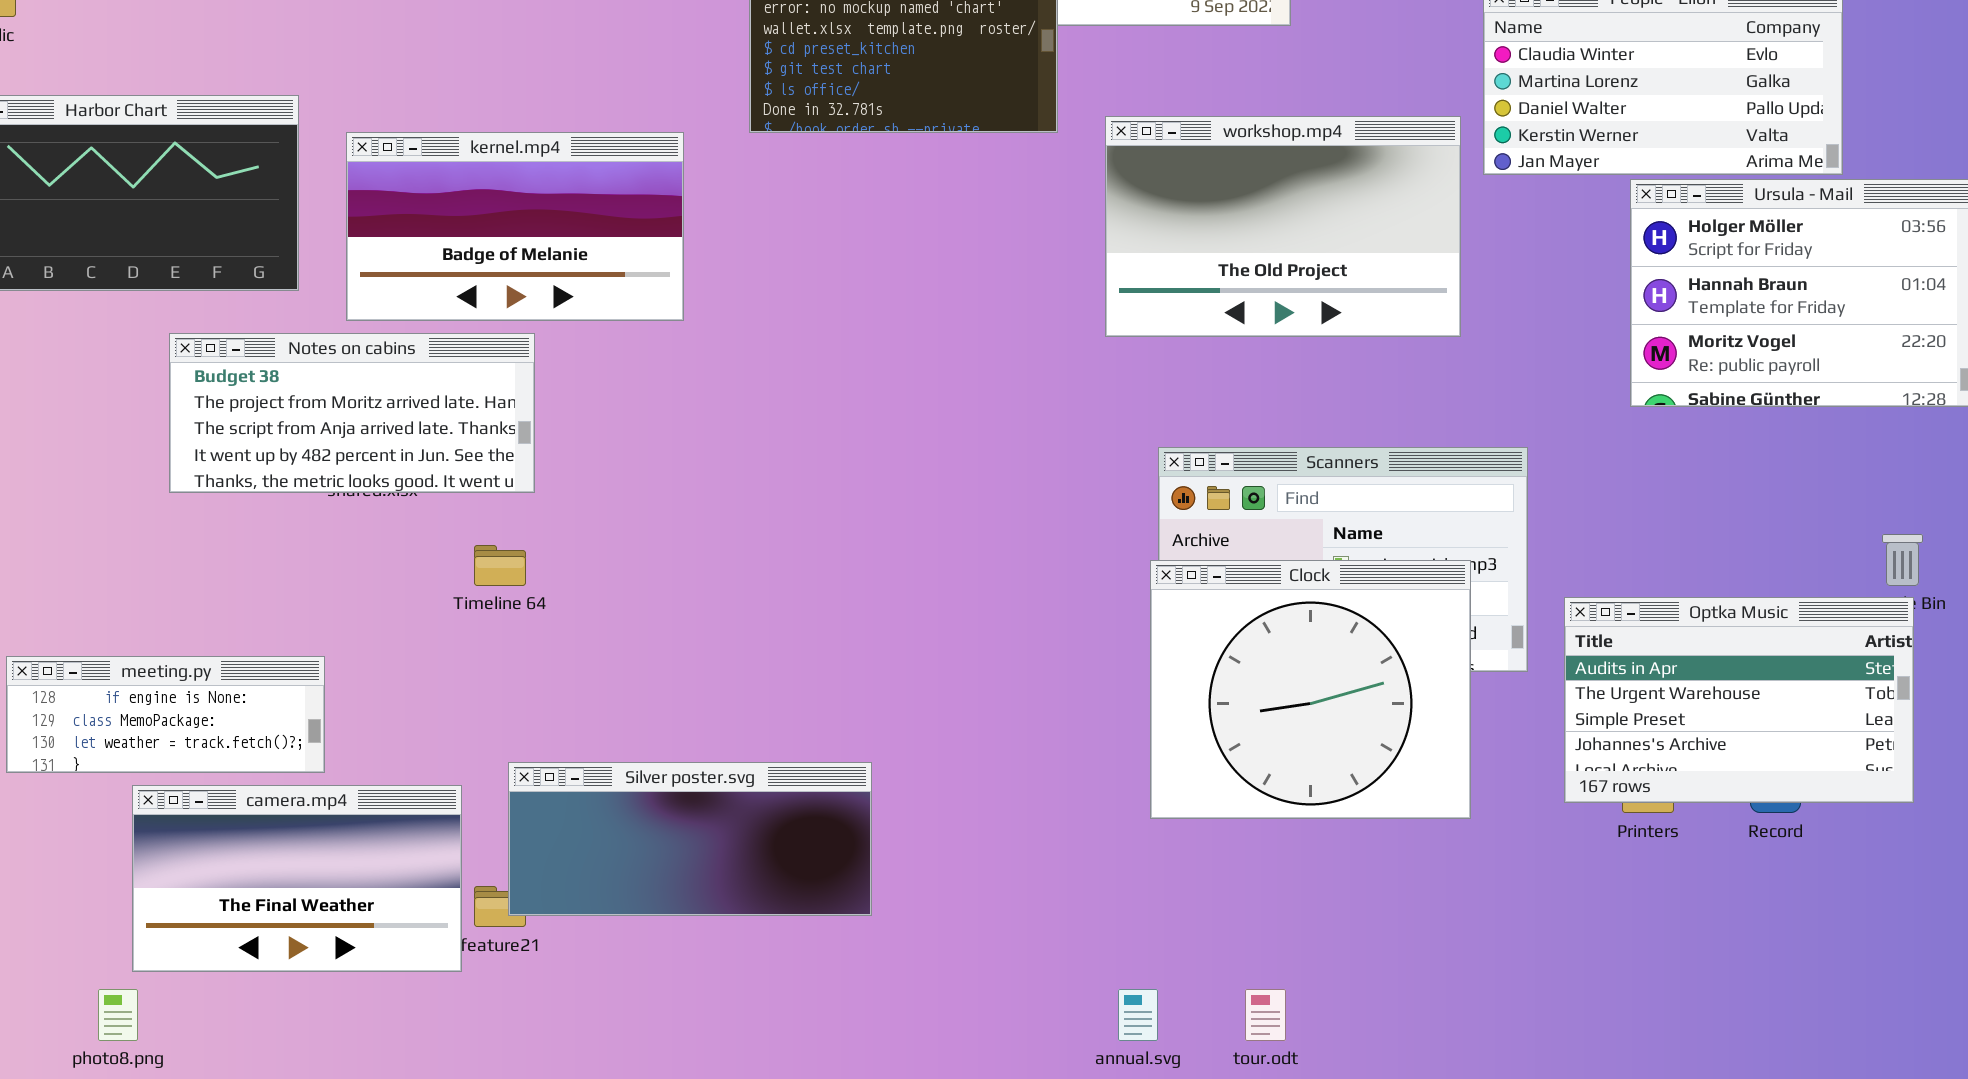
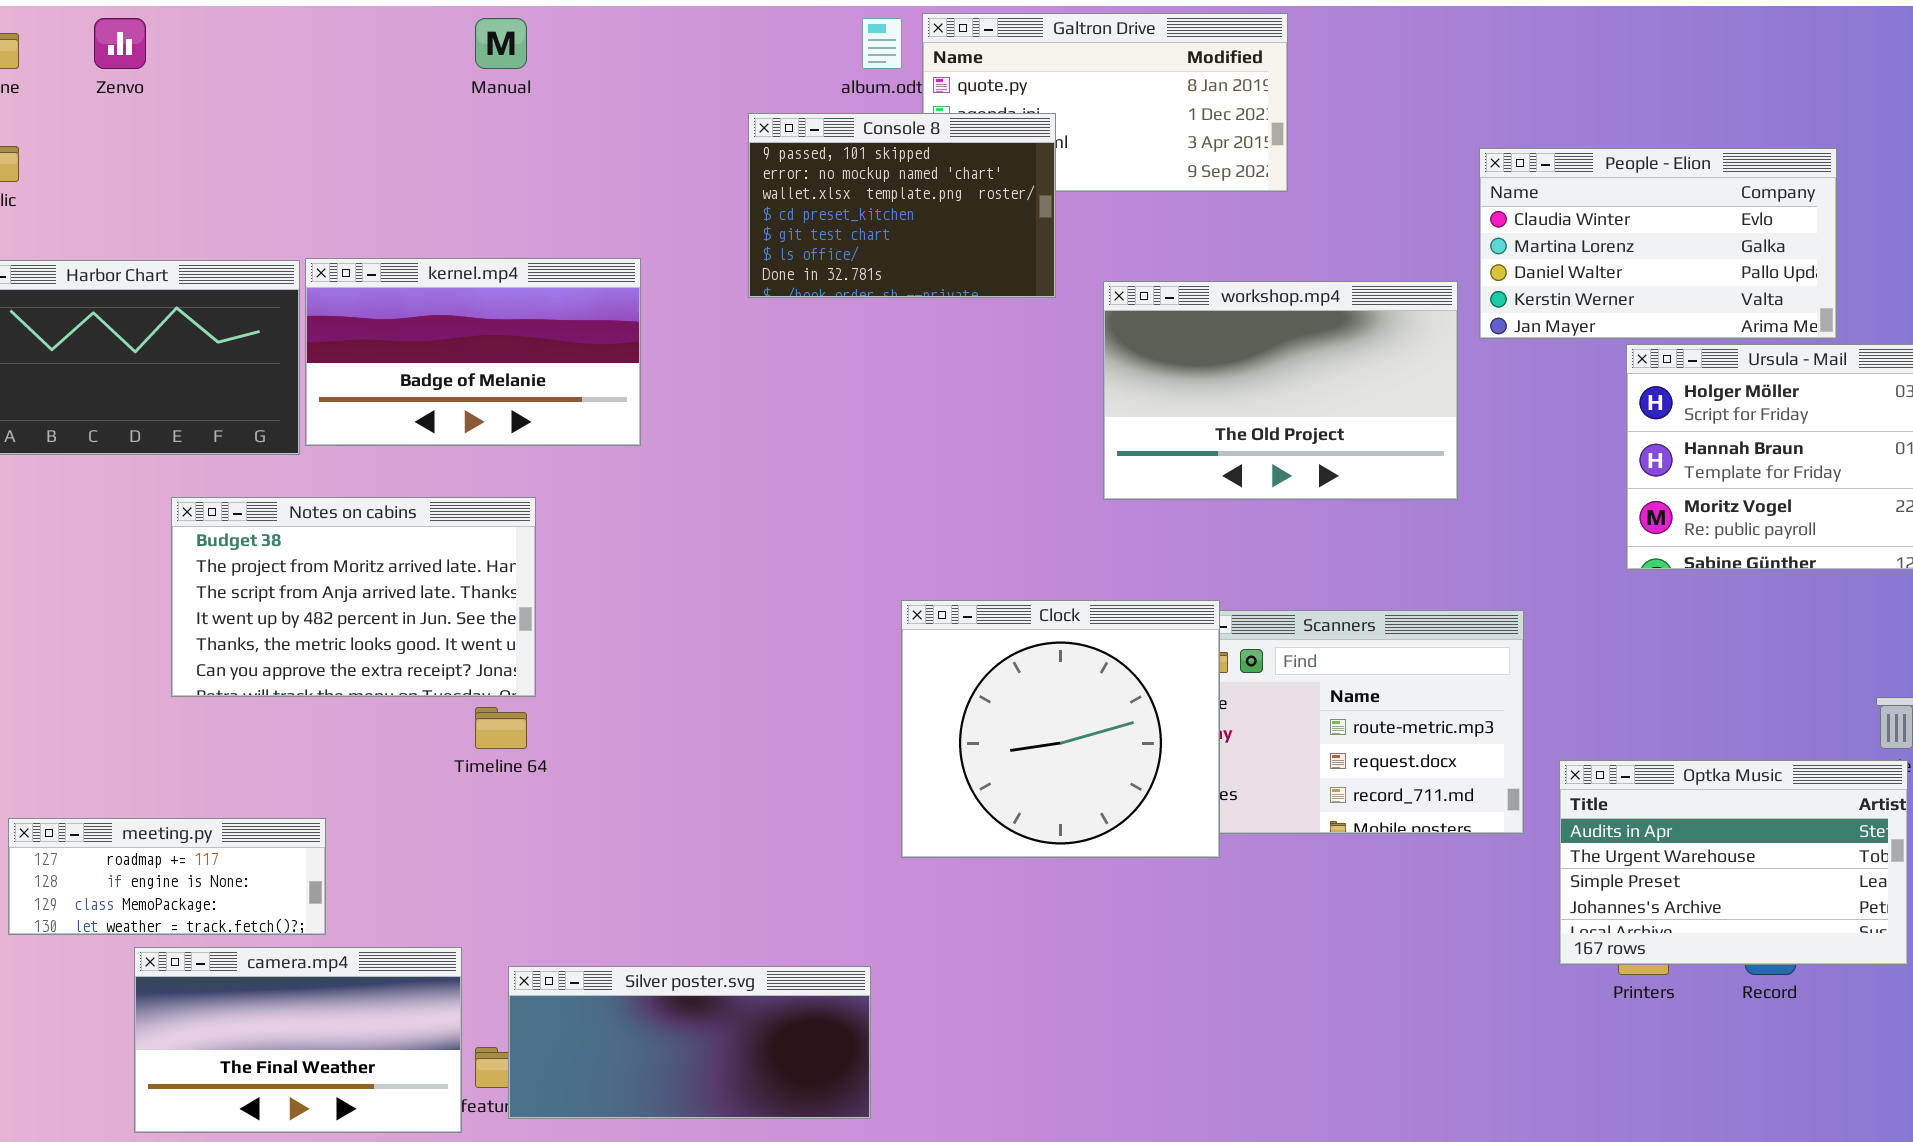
kernel.mp4: [346,132,684,321] -> [305,258,641,446], moved
Notes on cabins: [169,333,535,493] -> [171,497,536,697], resized
Clock: [1150,560,1471,819] -> [901,600,1220,858], moved
meeting.py: [6,656,325,773] -> [8,818,326,935], scrolled up 1 row
Silver poster.svg: [508,762,872,916] -> [508,966,871,1119], moved

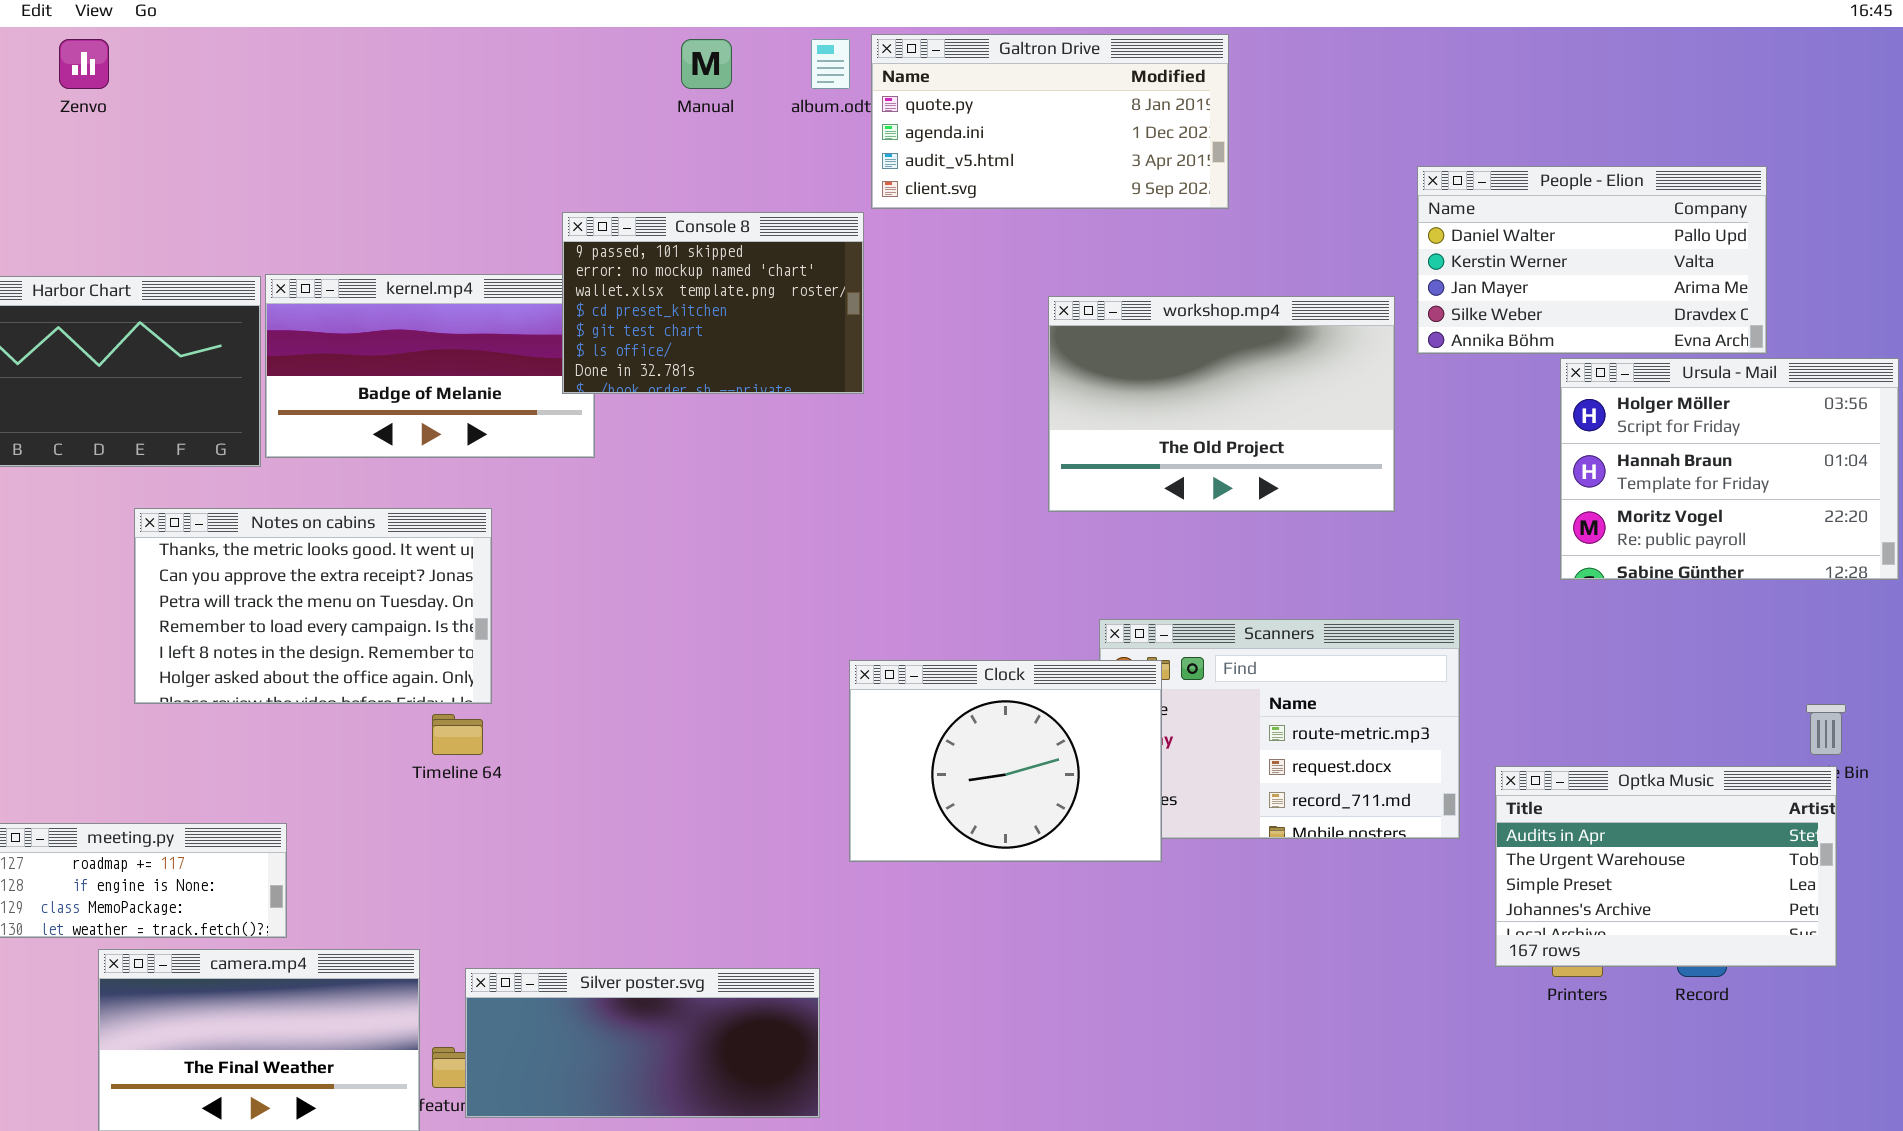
Manual: [475,18,527,69] -> [681,39,732,89], moved
Console 8: [748,113,1056,298] -> [562,212,864,394], moved
People - Elion: [1479,148,1837,339] -> [1417,166,1767,354], scrolled down 2 rows
Notes on cabins: [171,497,536,697] -> [134,508,492,704], scrolled down 4 rows
Clock: [901,600,1220,858] -> [849,660,1162,862], resized

